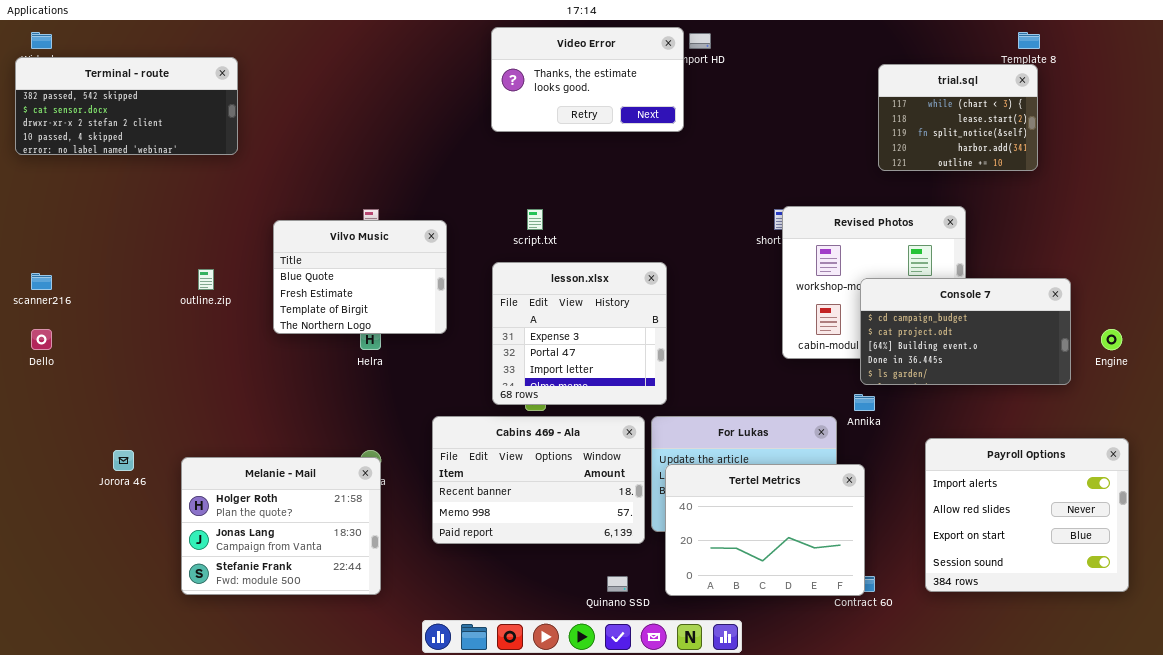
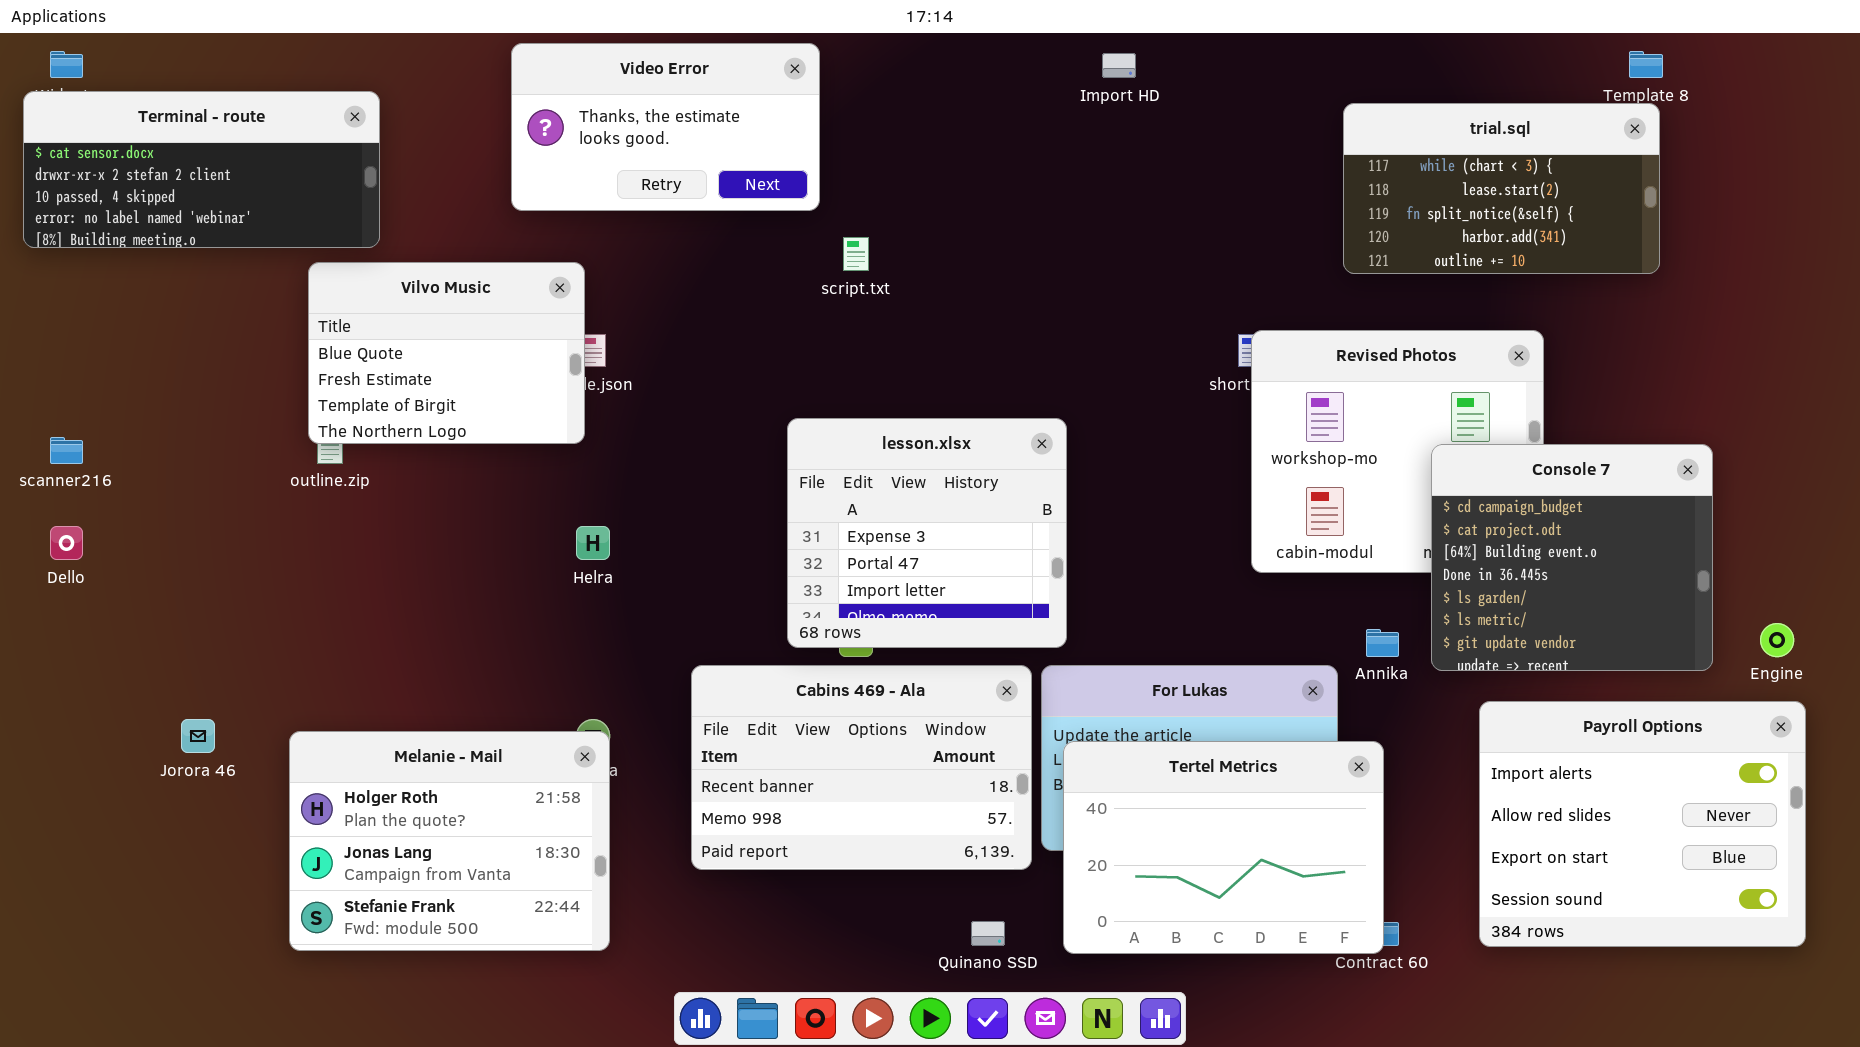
Video Error: [491,27,684,132] -> [511,43,820,211], moved
Terminal - route: [15,57,238,155] -> [23,91,380,248], scrolled down 1 row
trial.sql: [878,64,1038,171] -> [1343,103,1660,274], resized
script.txt: [527,209,543,230] -> [843,237,869,271], moved
Vilvo Music: [273,220,447,334] -> [308,262,585,444], moved
Console 7: [860,278,1071,385] -> [1431,444,1713,671], resized
Engine: [1101,329,1122,350] -> [1760,623,1794,657], moved

